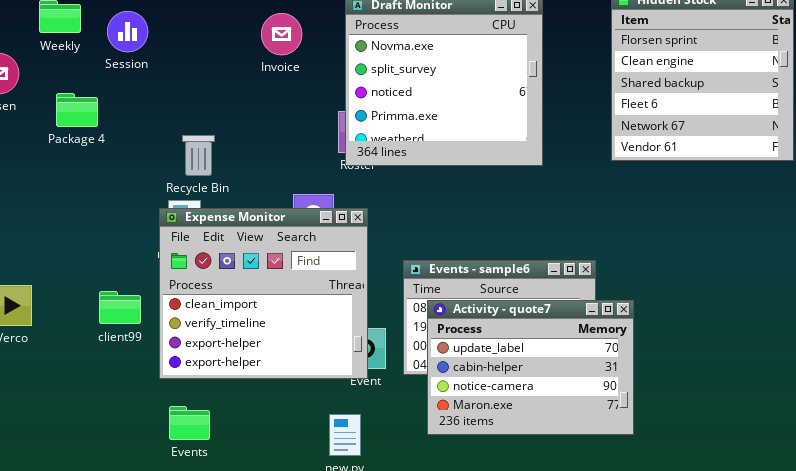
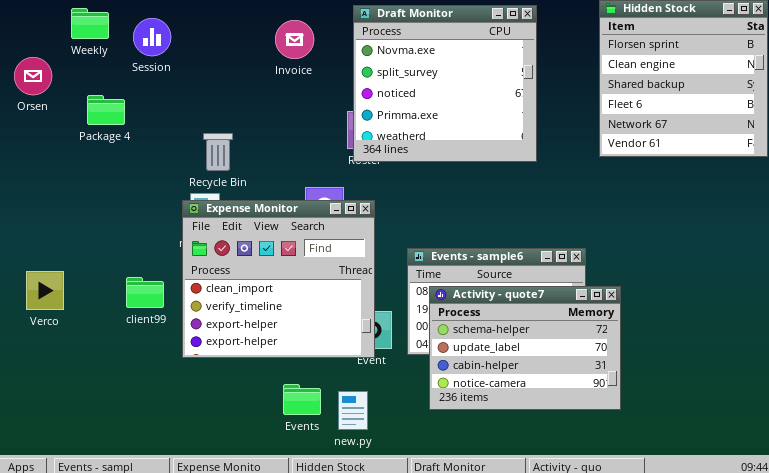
Activity - quote7: [427,300,634,435] -> [429,286,621,410], scrolled up 1 row
Events: [169,406,210,440] -> [283,384,321,415], moved

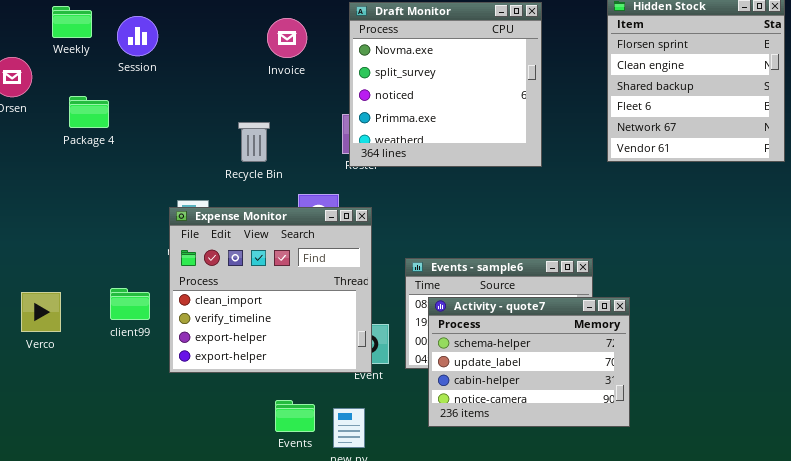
Recycle Bin: [203,133,233,171] -> [238,122,270,162], moved
Verco: [26,271,64,310] -> [21,292,61,332], moved

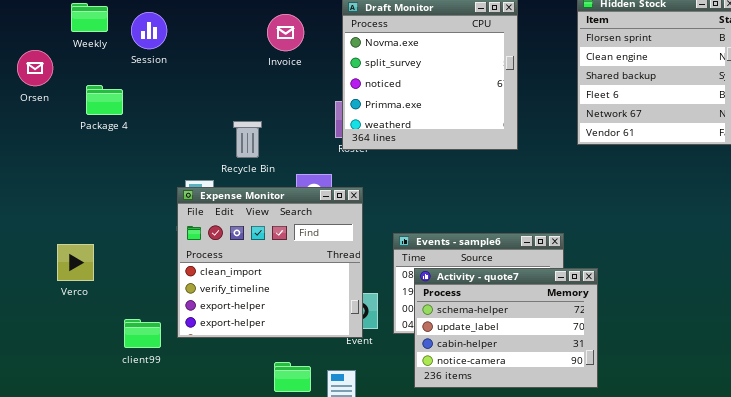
Recycle Bin: [238,122,270,162] -> [233,121,262,158], moved
client99: [110,288,150,320] -> [124,319,161,348], moved
Verco: [21,292,61,332] -> [57,244,94,281], moved

